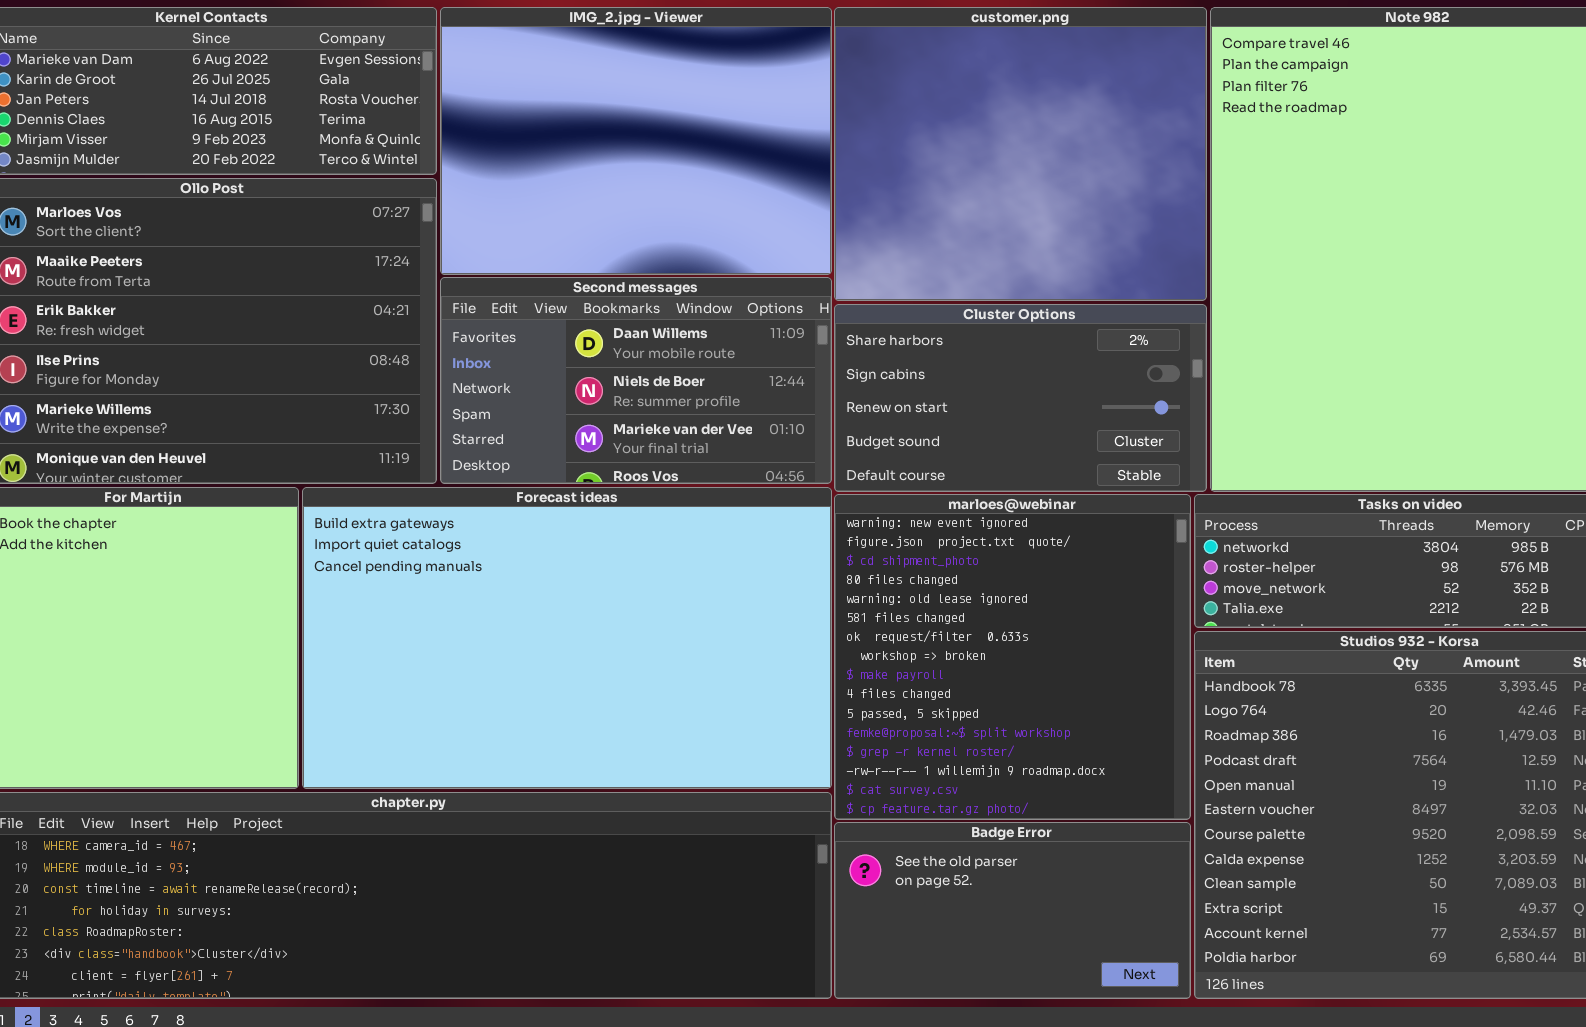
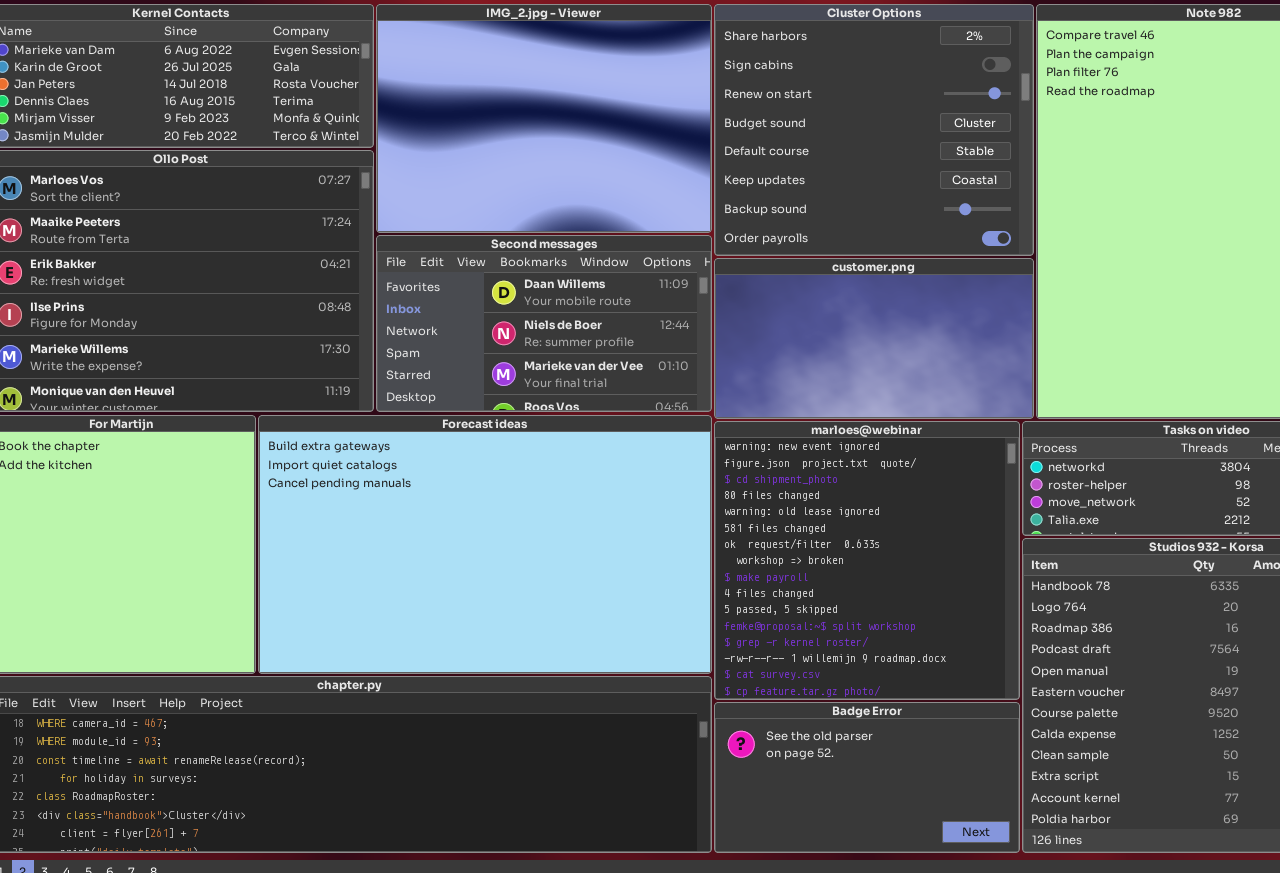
customer.png: [834,7,1207,301] -> [714,258,1034,419], moved, resized
Cluster Options: [834,304,1207,492] -> [714,4,1034,256], moved, resized

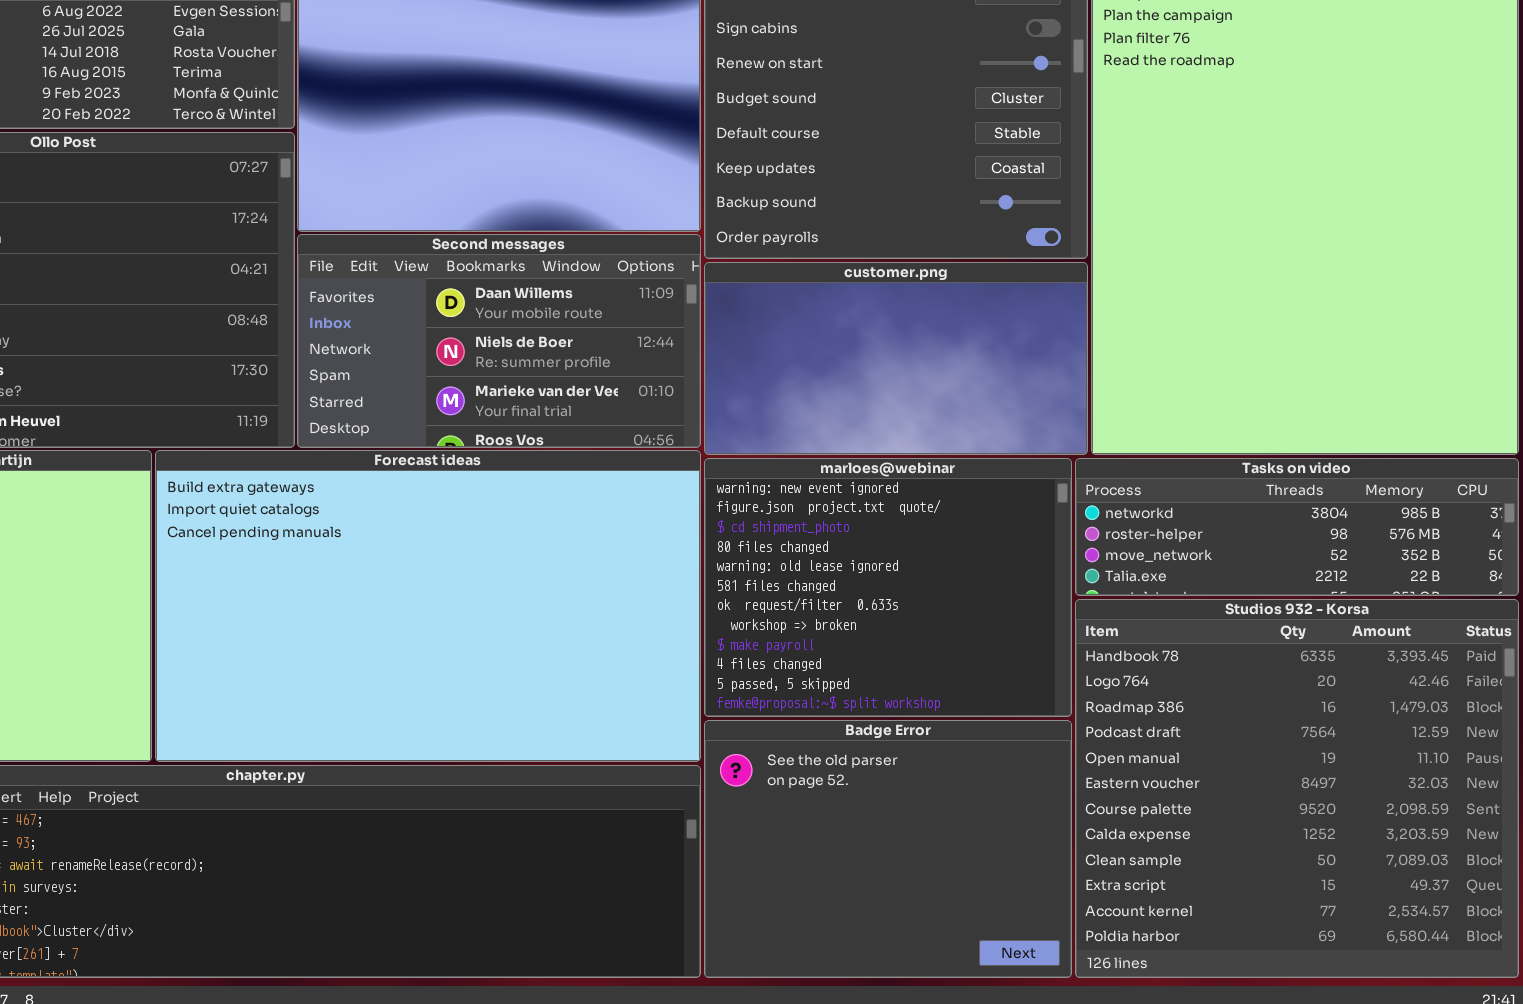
marloes@webinar: [714,421,1020,700] -> [704,458,1072,717], resized
Badge Error: [714,702,1020,853] -> [704,720,1072,978], resized

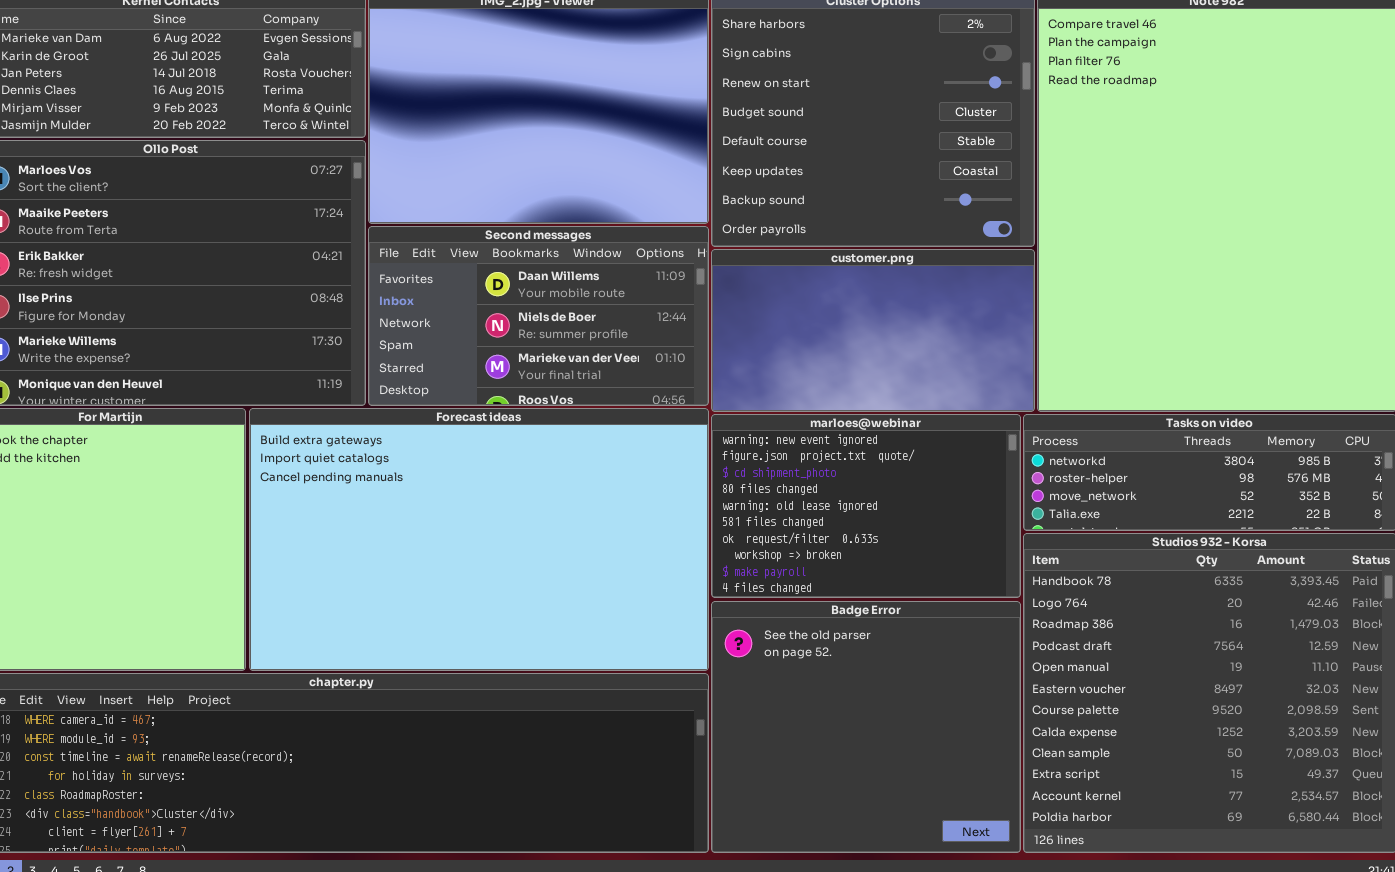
marloes@webinar: [704,458,1072,717] -> [711,414,1021,598], resized
Badge Error: [704,720,1072,978] -> [711,601,1021,853], resized

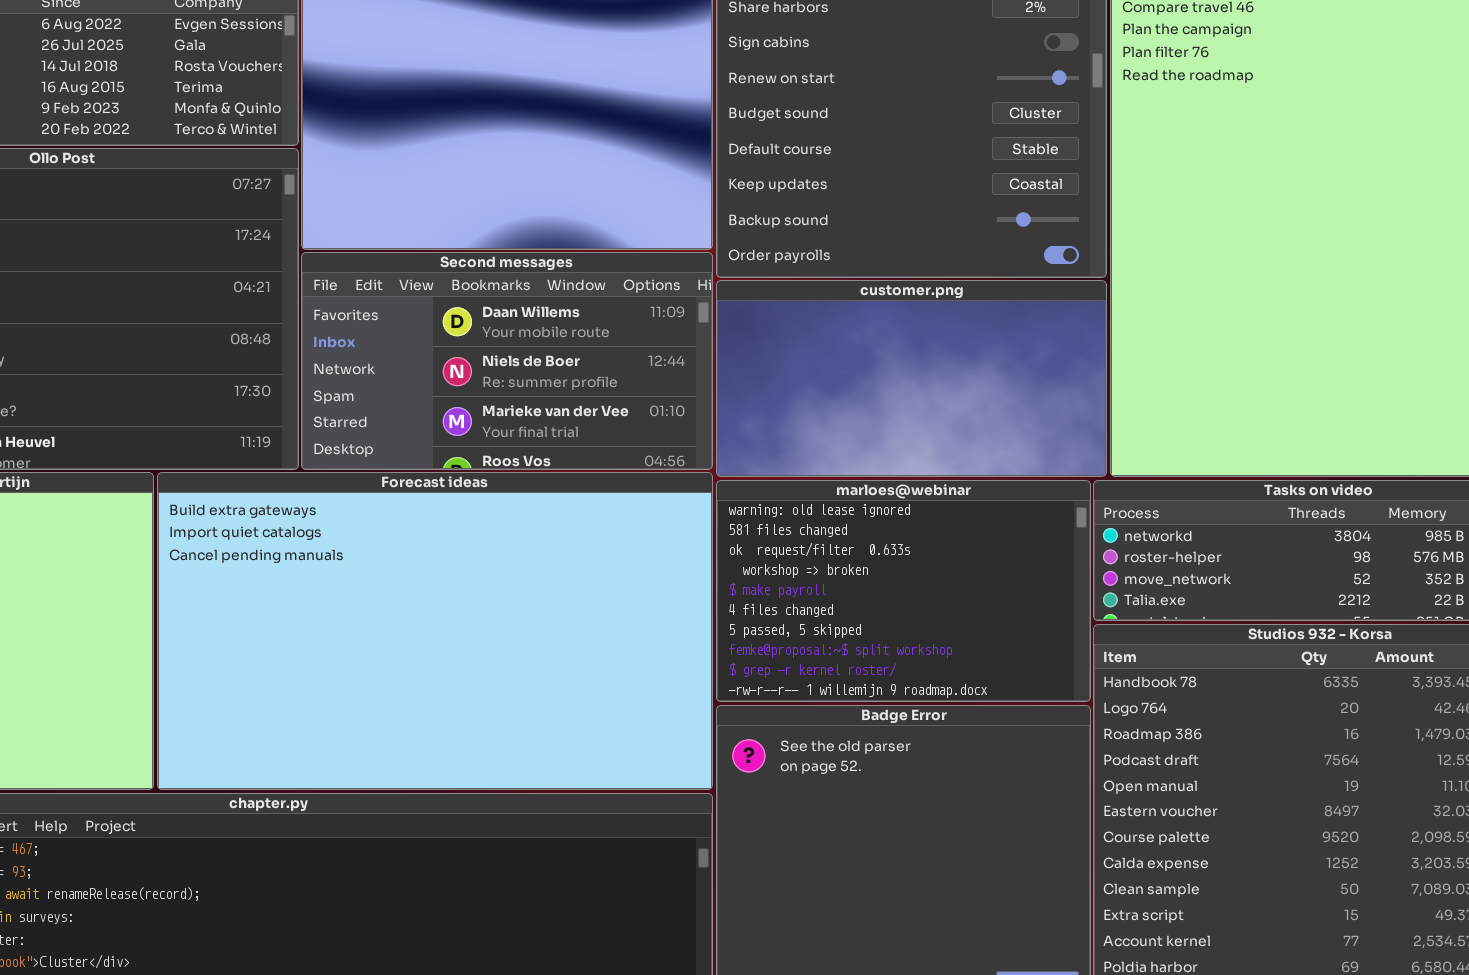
marloes@webinar: [711,414,1021,598] -> [716,480,1091,702], scrolled down 4 rows

